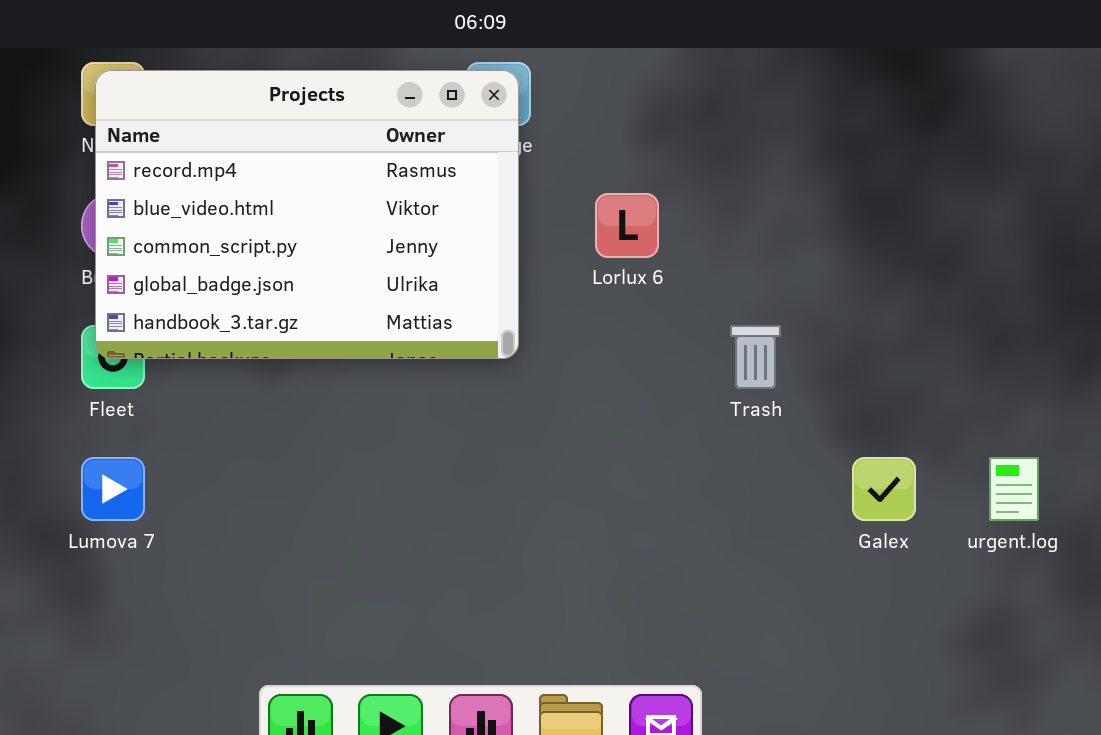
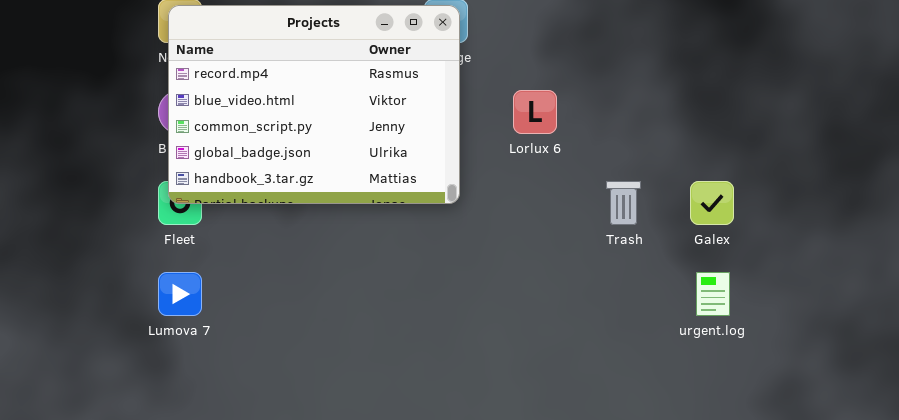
Galex: [852,457,916,521] -> [690,181,734,225], moved
urgent.log: [989,457,1039,521] -> [696,272,730,316], moved

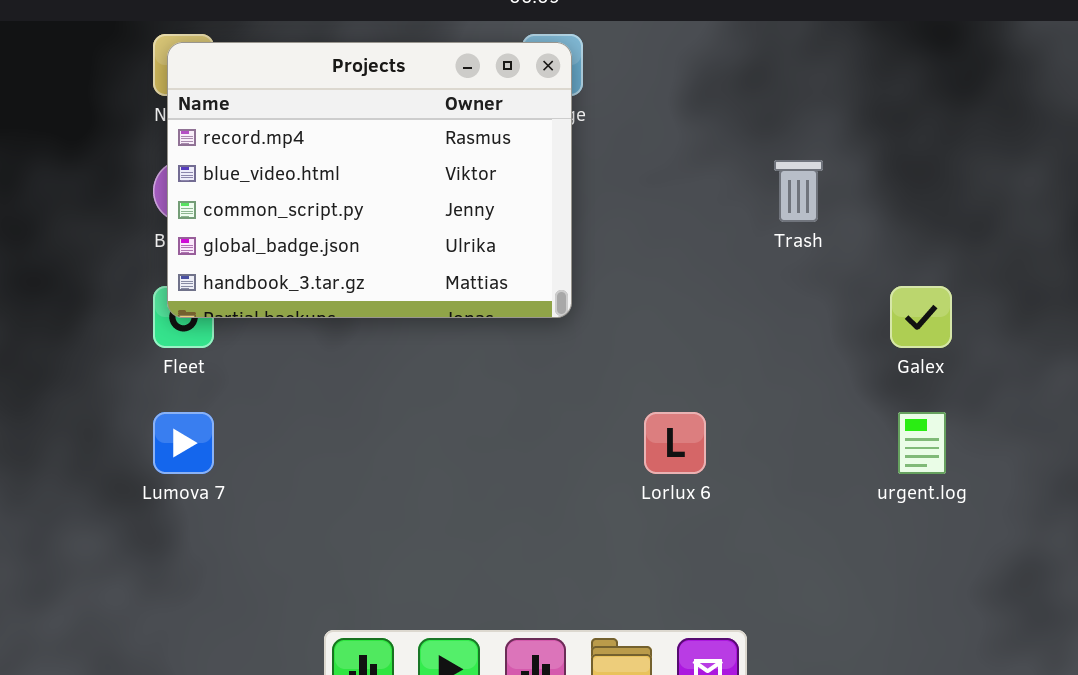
Lorlux 6: [513,90,557,134] -> [644,412,706,474], moved
Trash: [606,181,641,225] -> [774,160,823,222], moved

